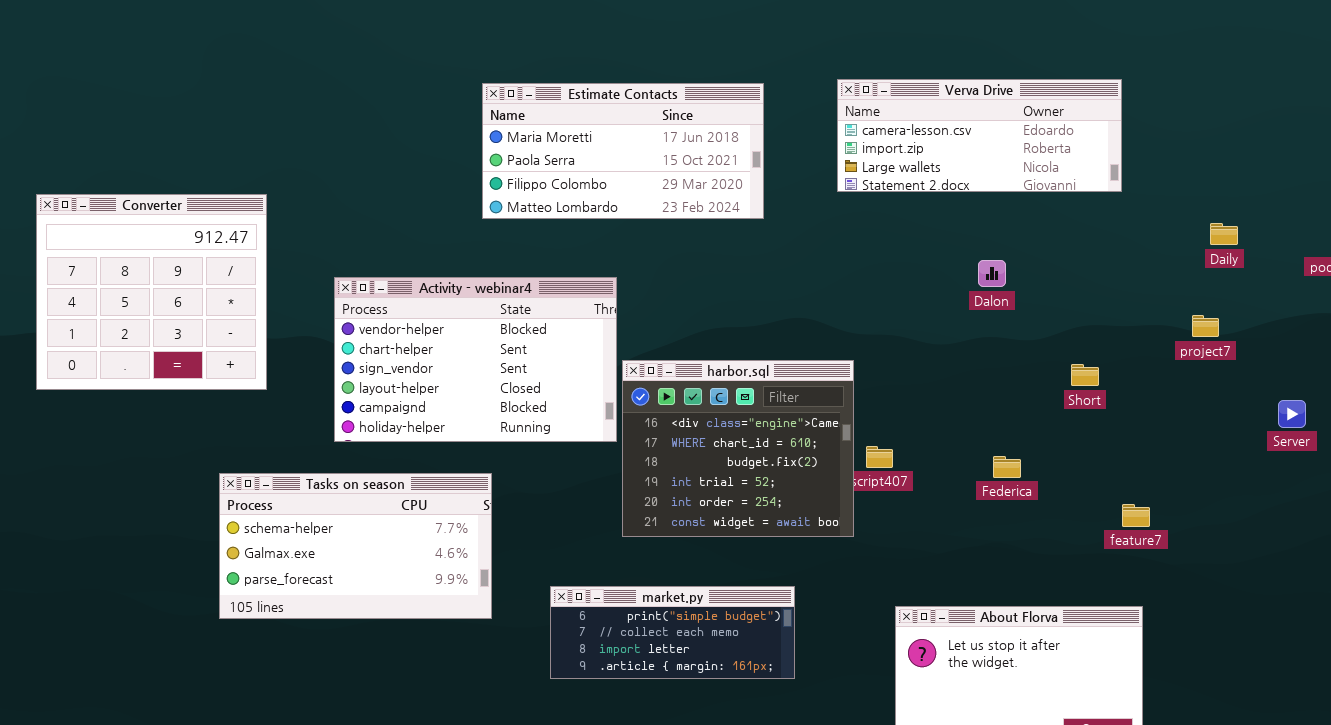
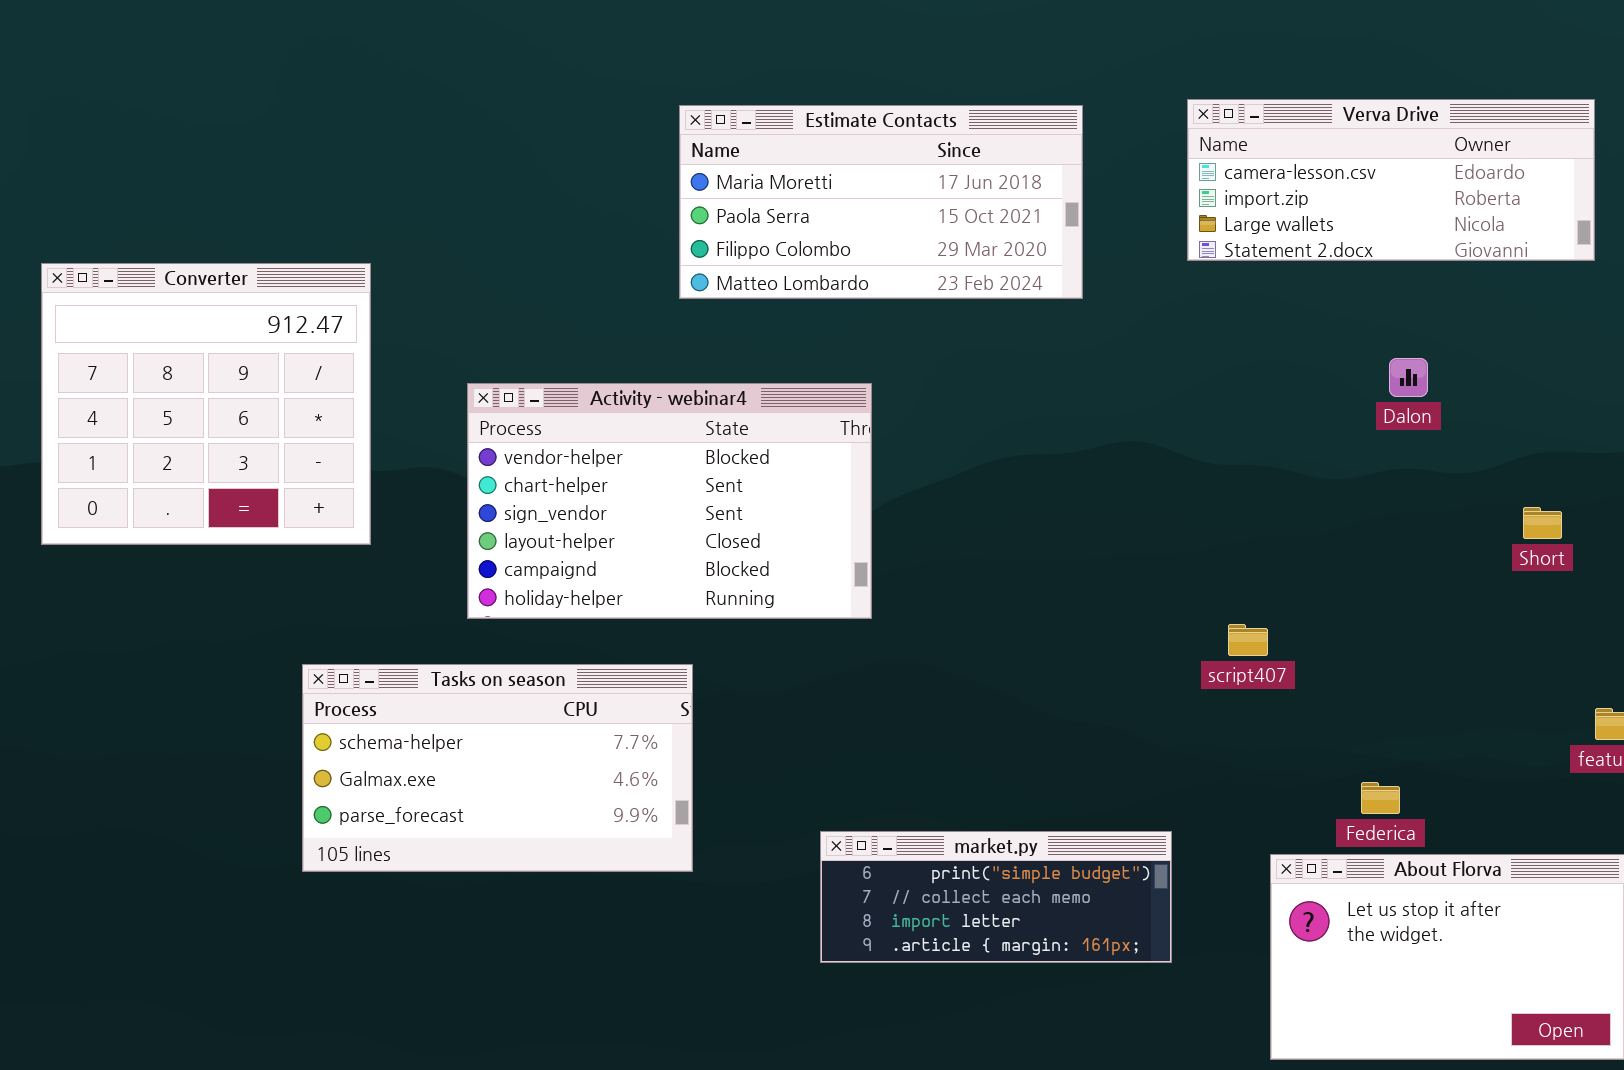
harbor.sql: [622,360,854,537] -> none, closed
Federica: [993,456,1021,478] -> [1361,782,1400,814], moved
market.py: [550,586,795,679] -> [820,831,1172,963], moved

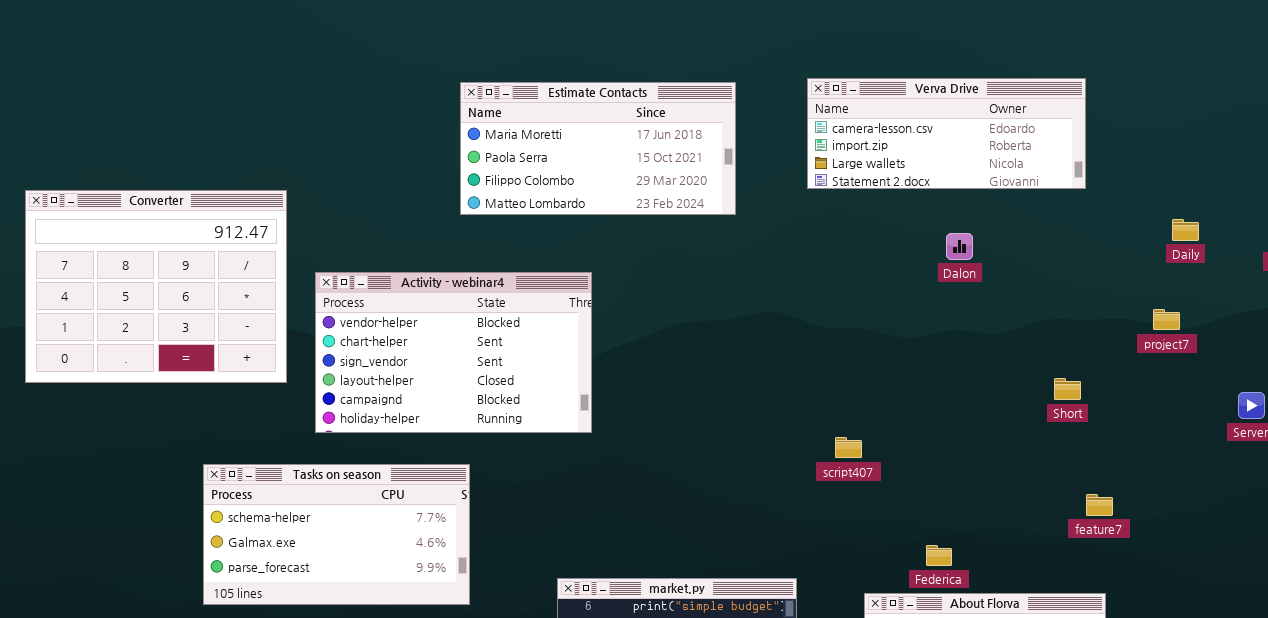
Converter: [41,263,371,545] -> [25,190,287,383], resized
Dalon: [1389,358,1428,397] -> [946,233,973,260], moved
Short: [1523,507,1562,539] -> [1054,378,1081,400], moved

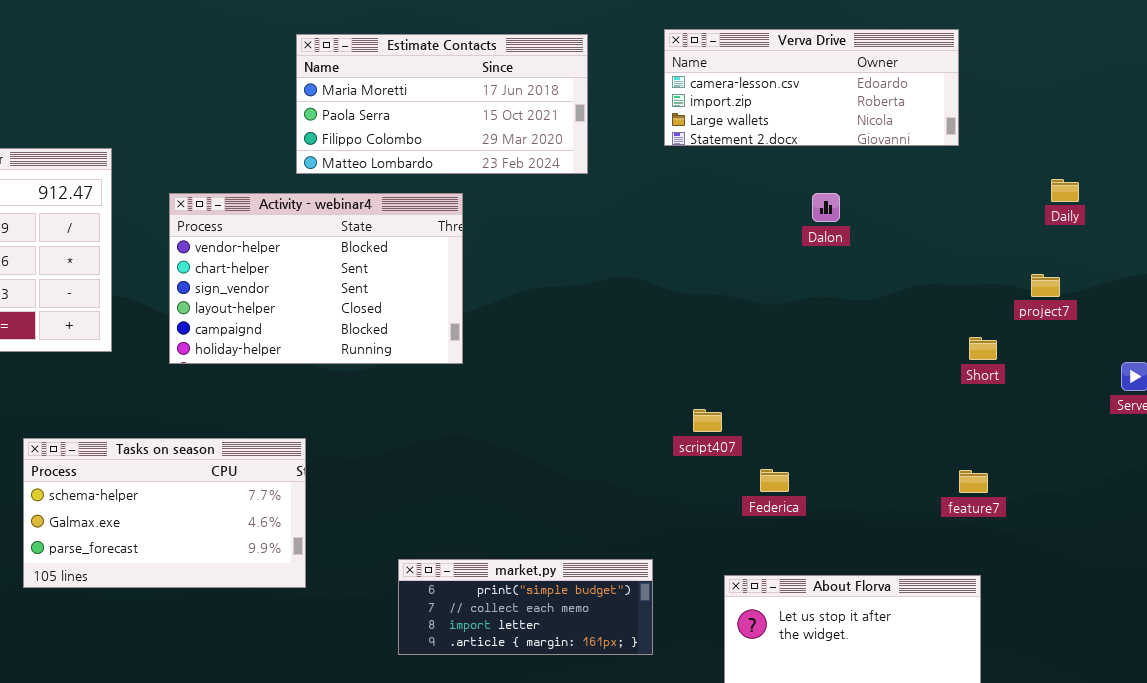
Activity - webinar4: [315,272,592,433] -> [169,193,463,364], moved
Short: [1054,378,1081,400] -> [969,337,997,360], moved
Federica: [926,545,952,566] -> [760,469,789,492], moved

